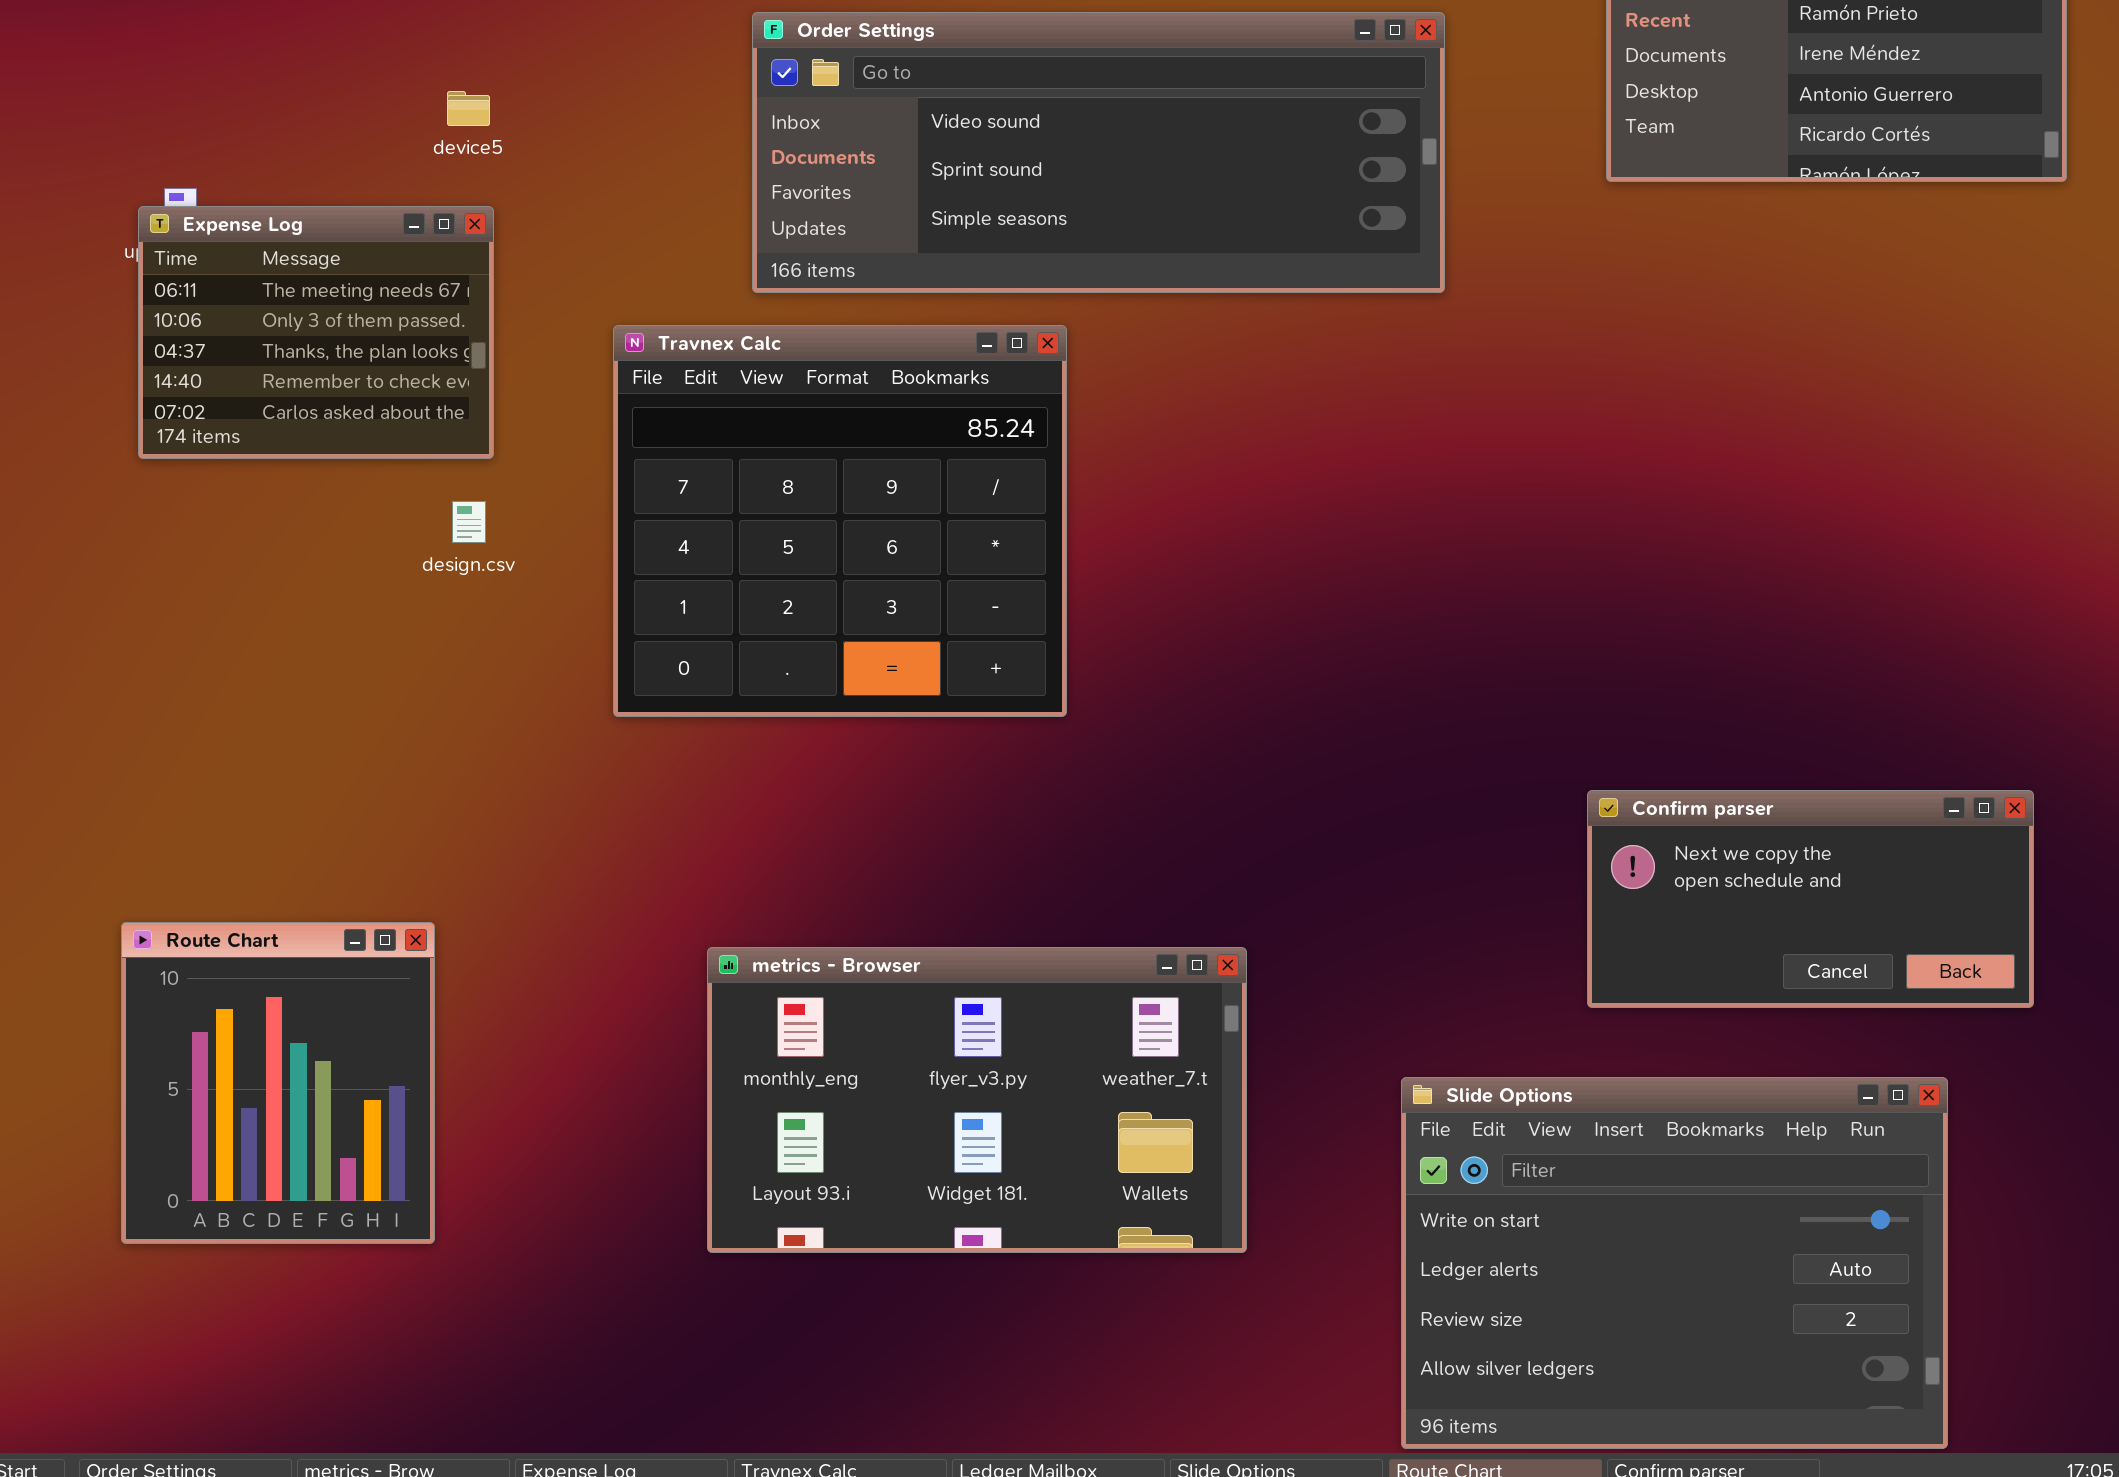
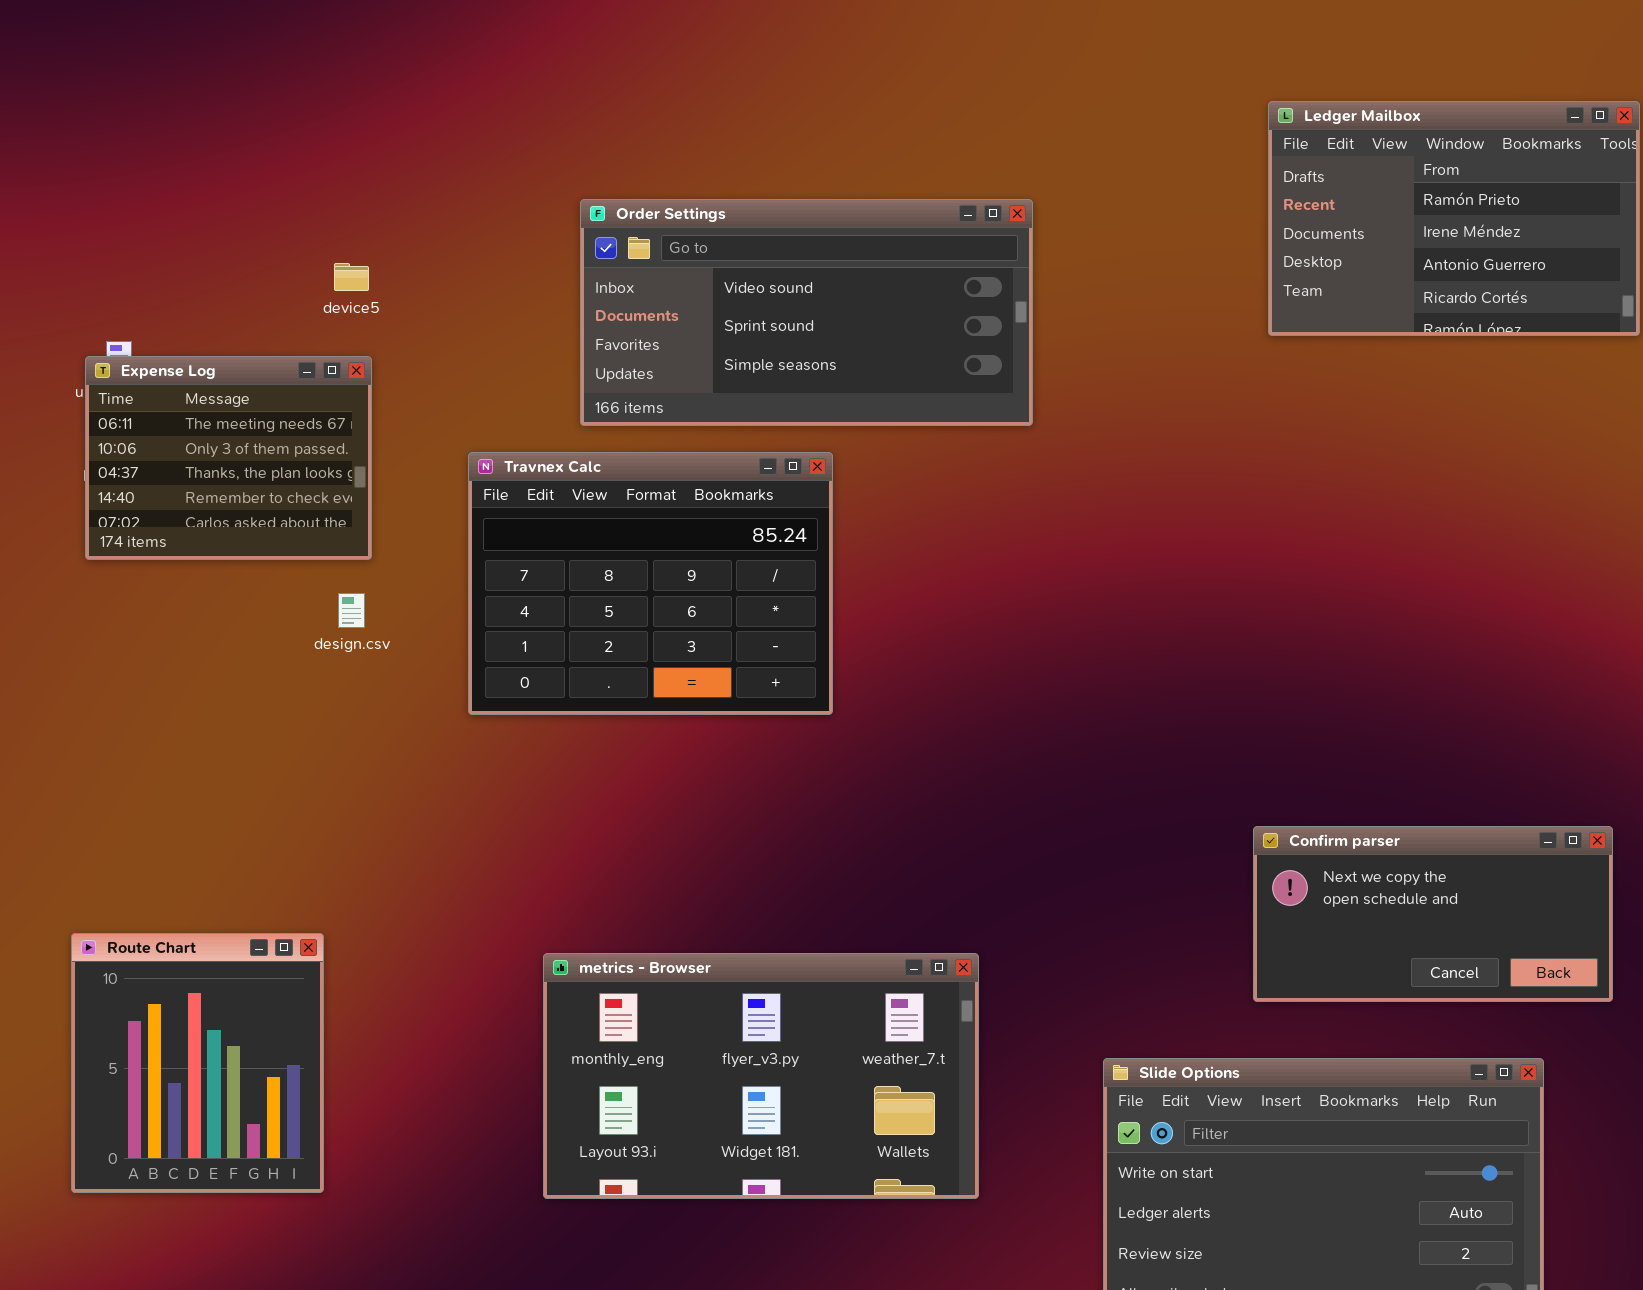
Order Settings: [752,12,1445,293] -> [580,199,1033,426], resized
Travnex Calc: [613,325,1067,717] -> [468,452,833,715], resized

